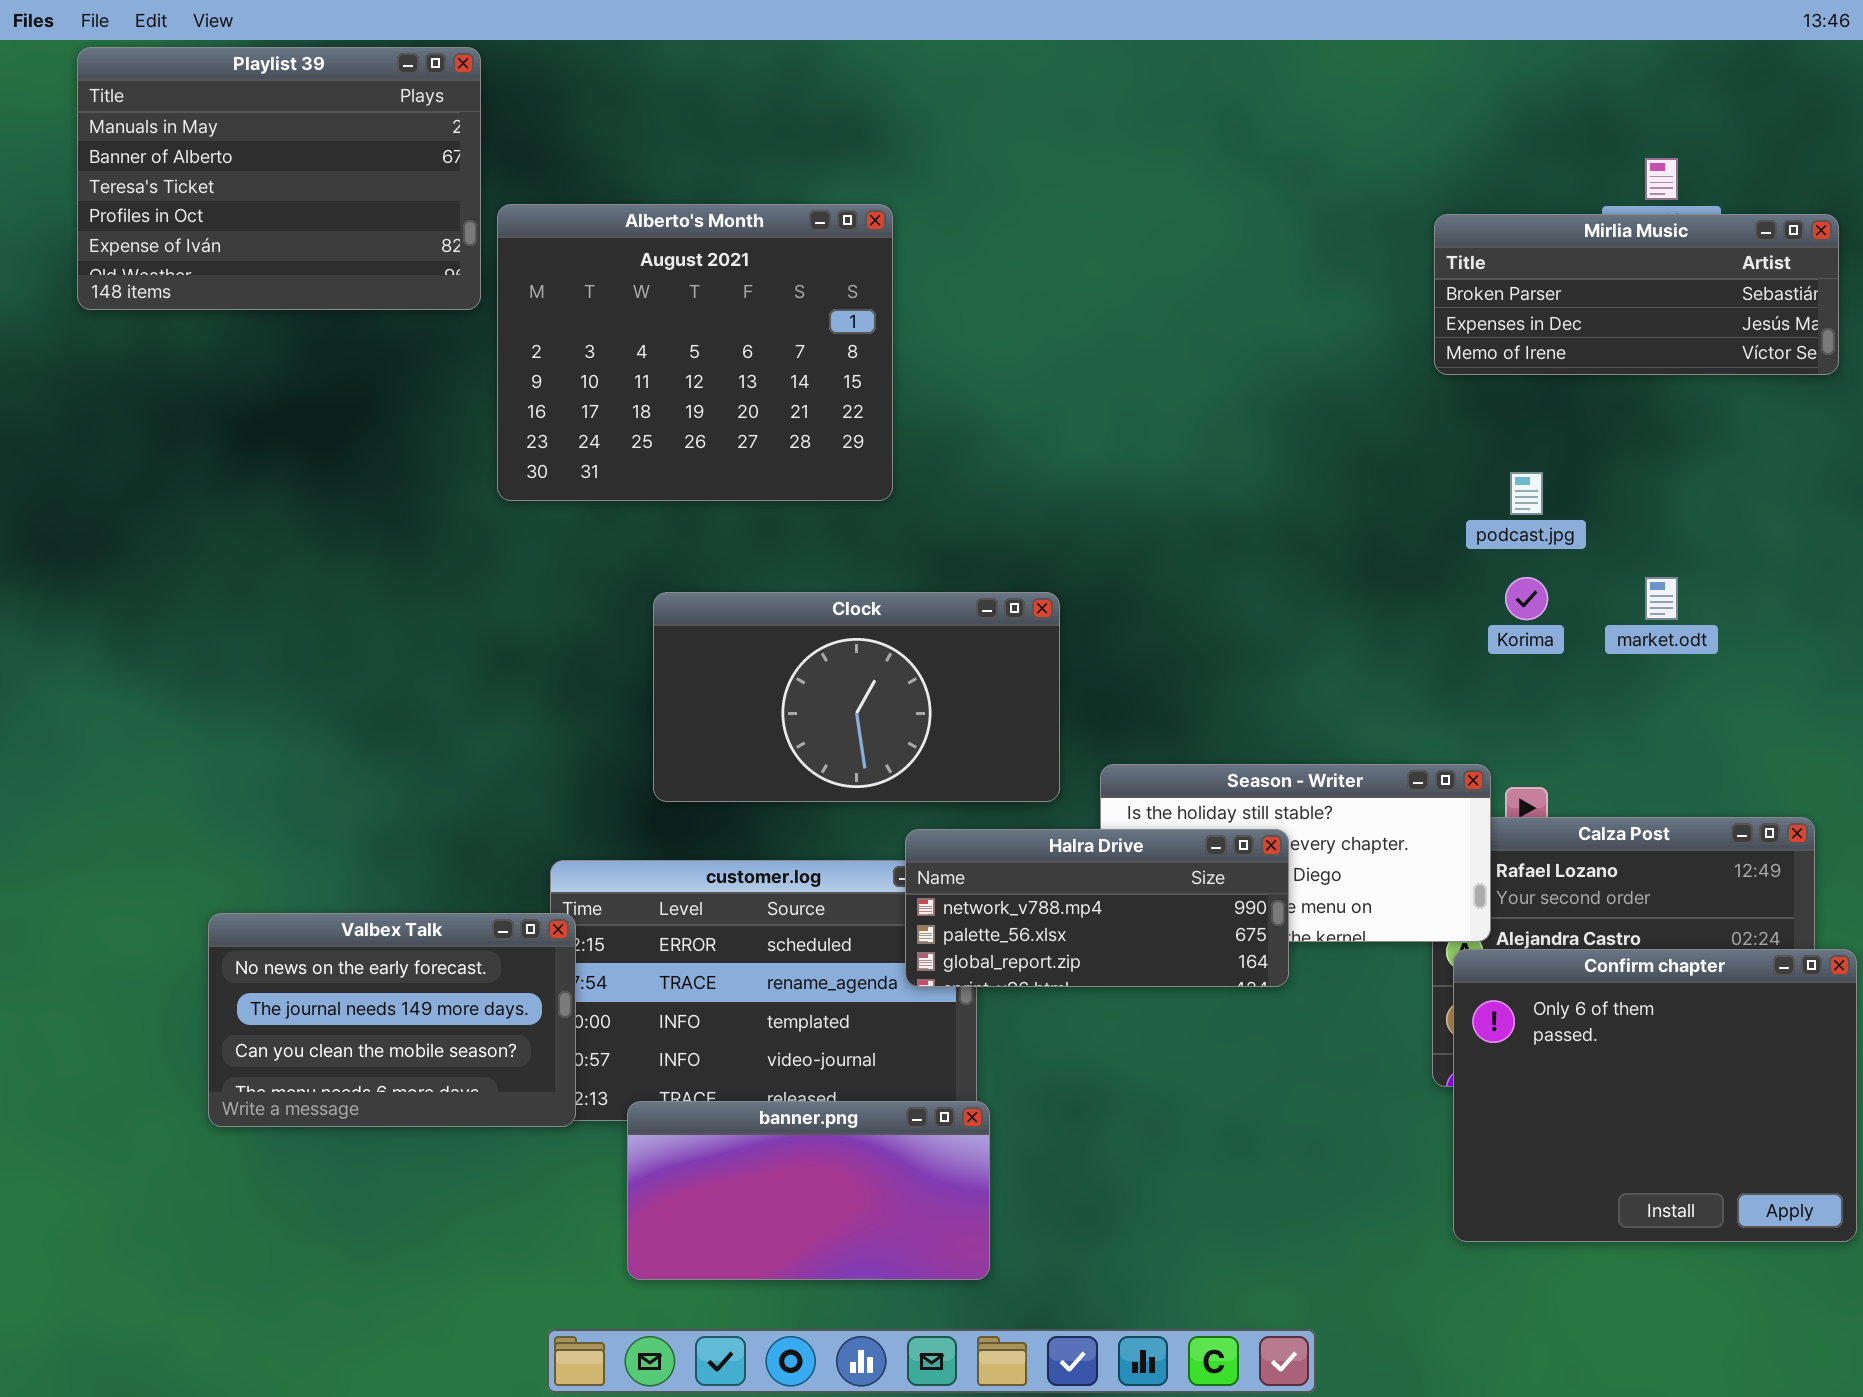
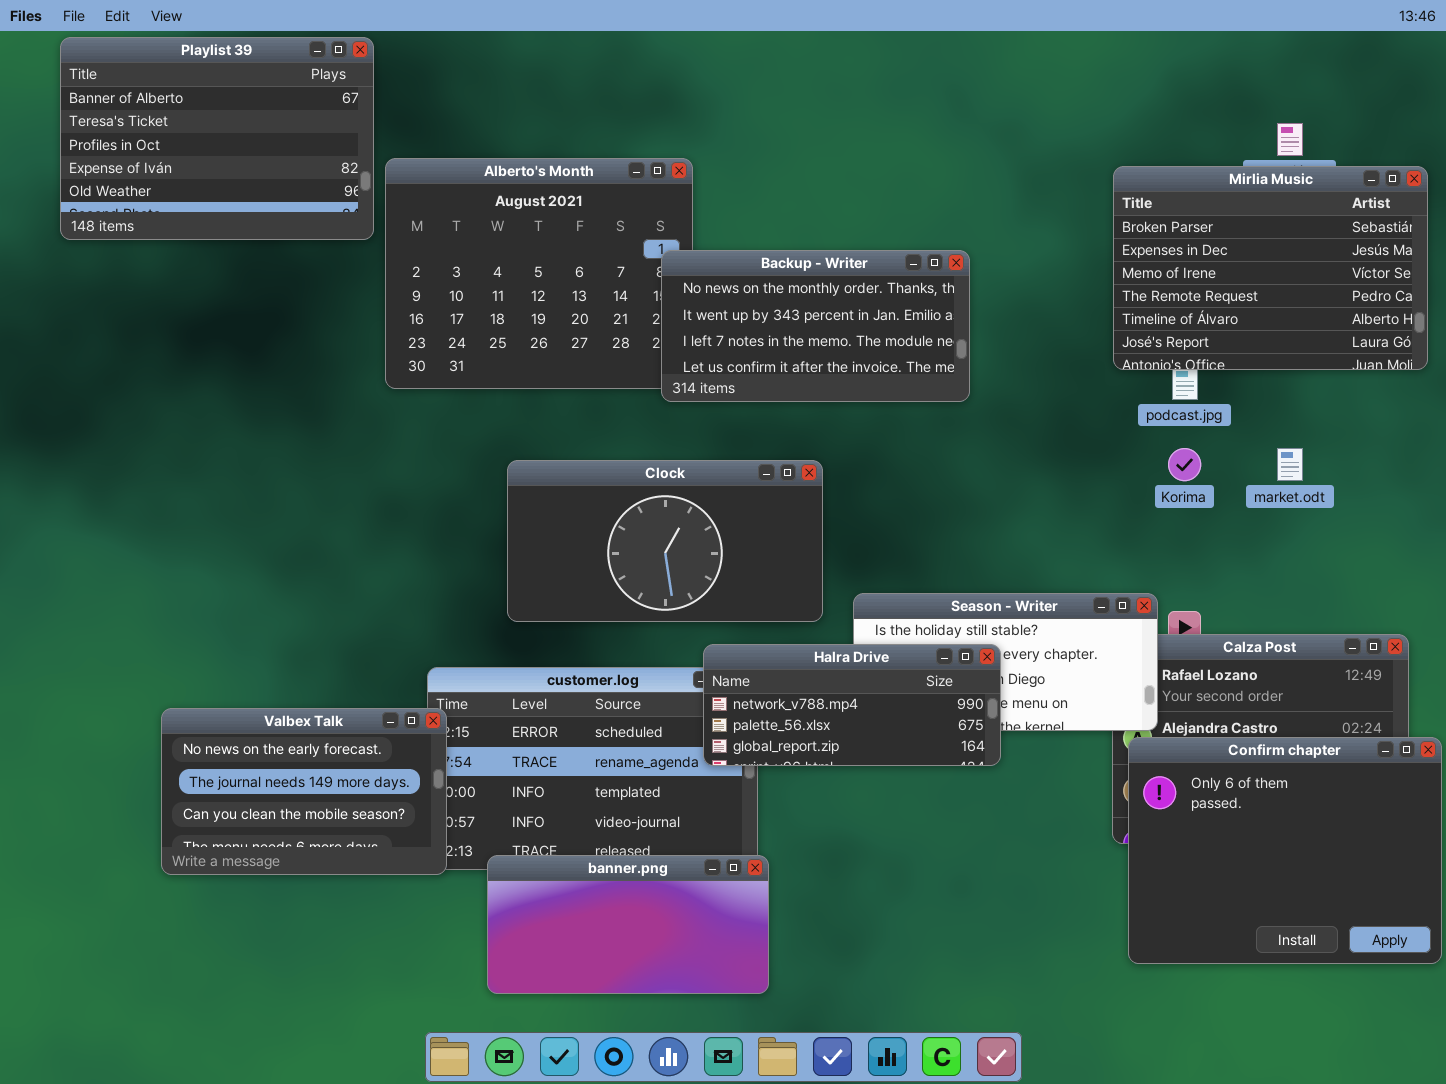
Playlist 39: [77,47,481,310] -> [60,37,374,240], scrolled down 1 row
Mirlia Music: [1434,214,1839,375] -> [1113,166,1428,370], resized
Backup - Writer: none -> [661,250,970,402], opened

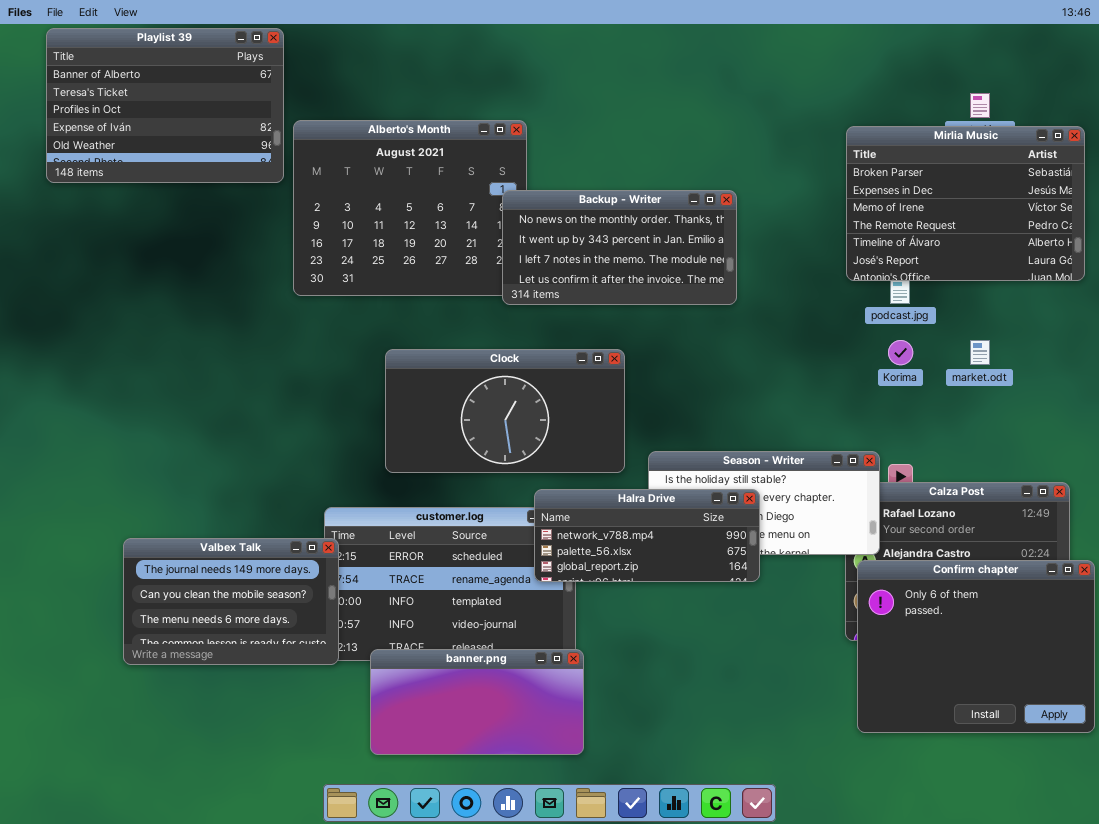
Valbex Talk: [161,708,447,875] -> [123,538,339,665], scrolled down 1 row

